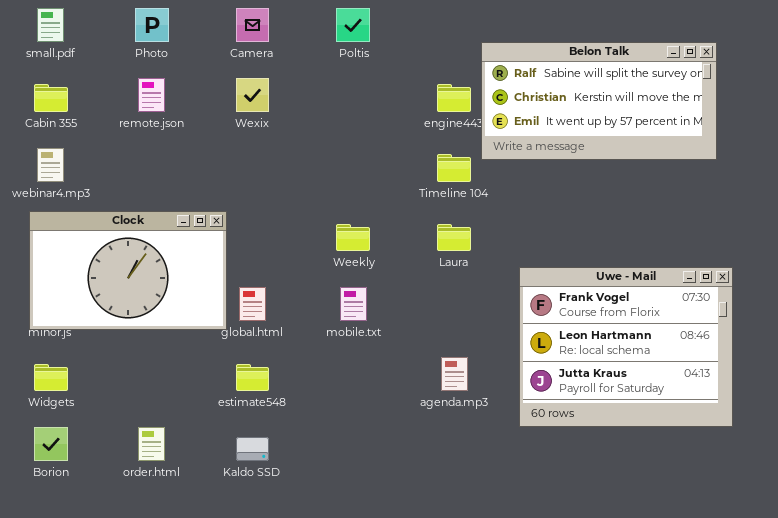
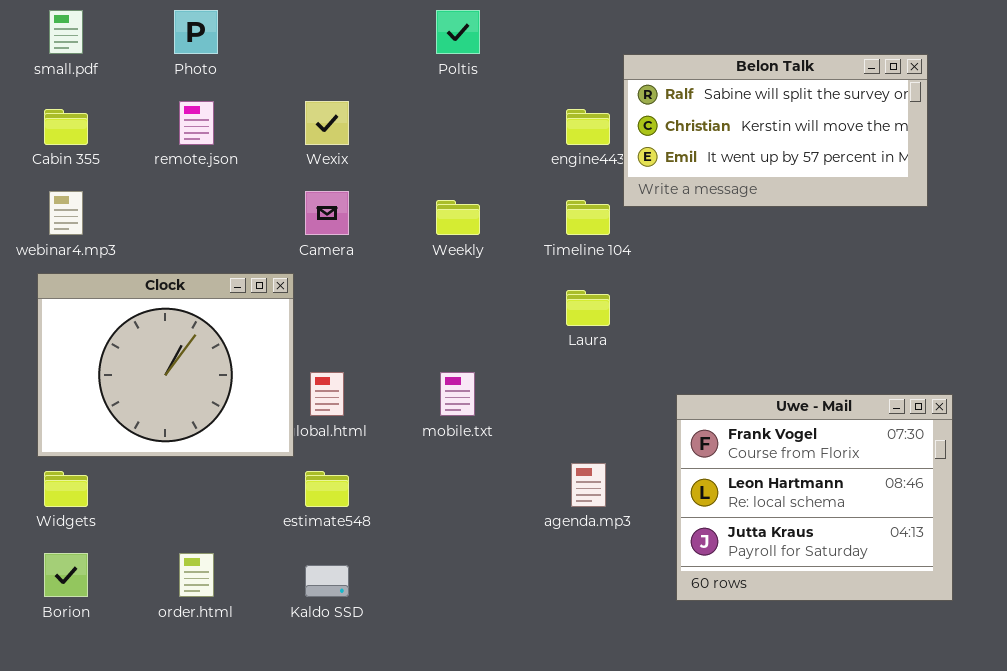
Camera: [236,8,269,42] -> [305,191,349,235], moved
Clock: [29,211,227,330] -> [37,273,294,457], resized
Weekly: [336,224,370,251] -> [436,200,480,235], moved
Uwe - Mail: [519,267,733,427] -> [676,394,953,601], moved

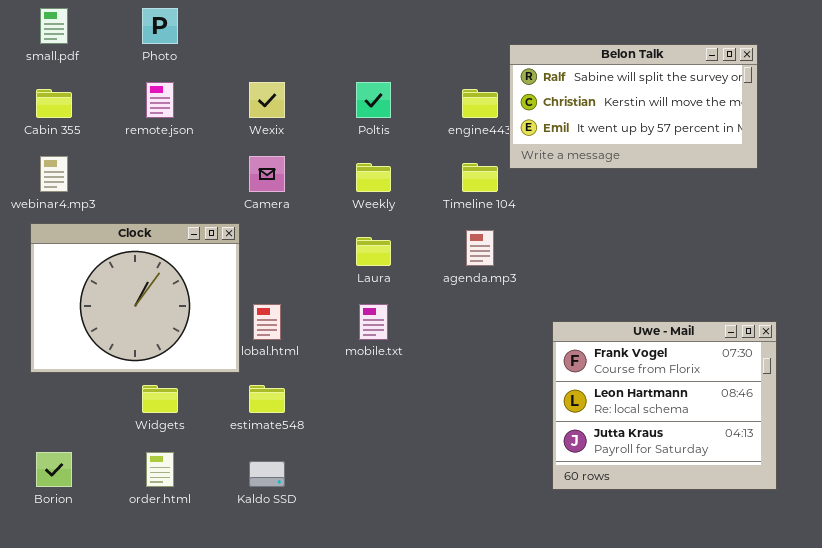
Poltis: [436,10,480,54] -> [356,82,391,118], moved
Laura: [566,290,610,326] -> [356,237,391,266], moved
agenda.mp3: [571,463,606,507] -> [466,230,494,266], moved
Widgets: [44,471,88,507] -> [142,385,178,413], moved

